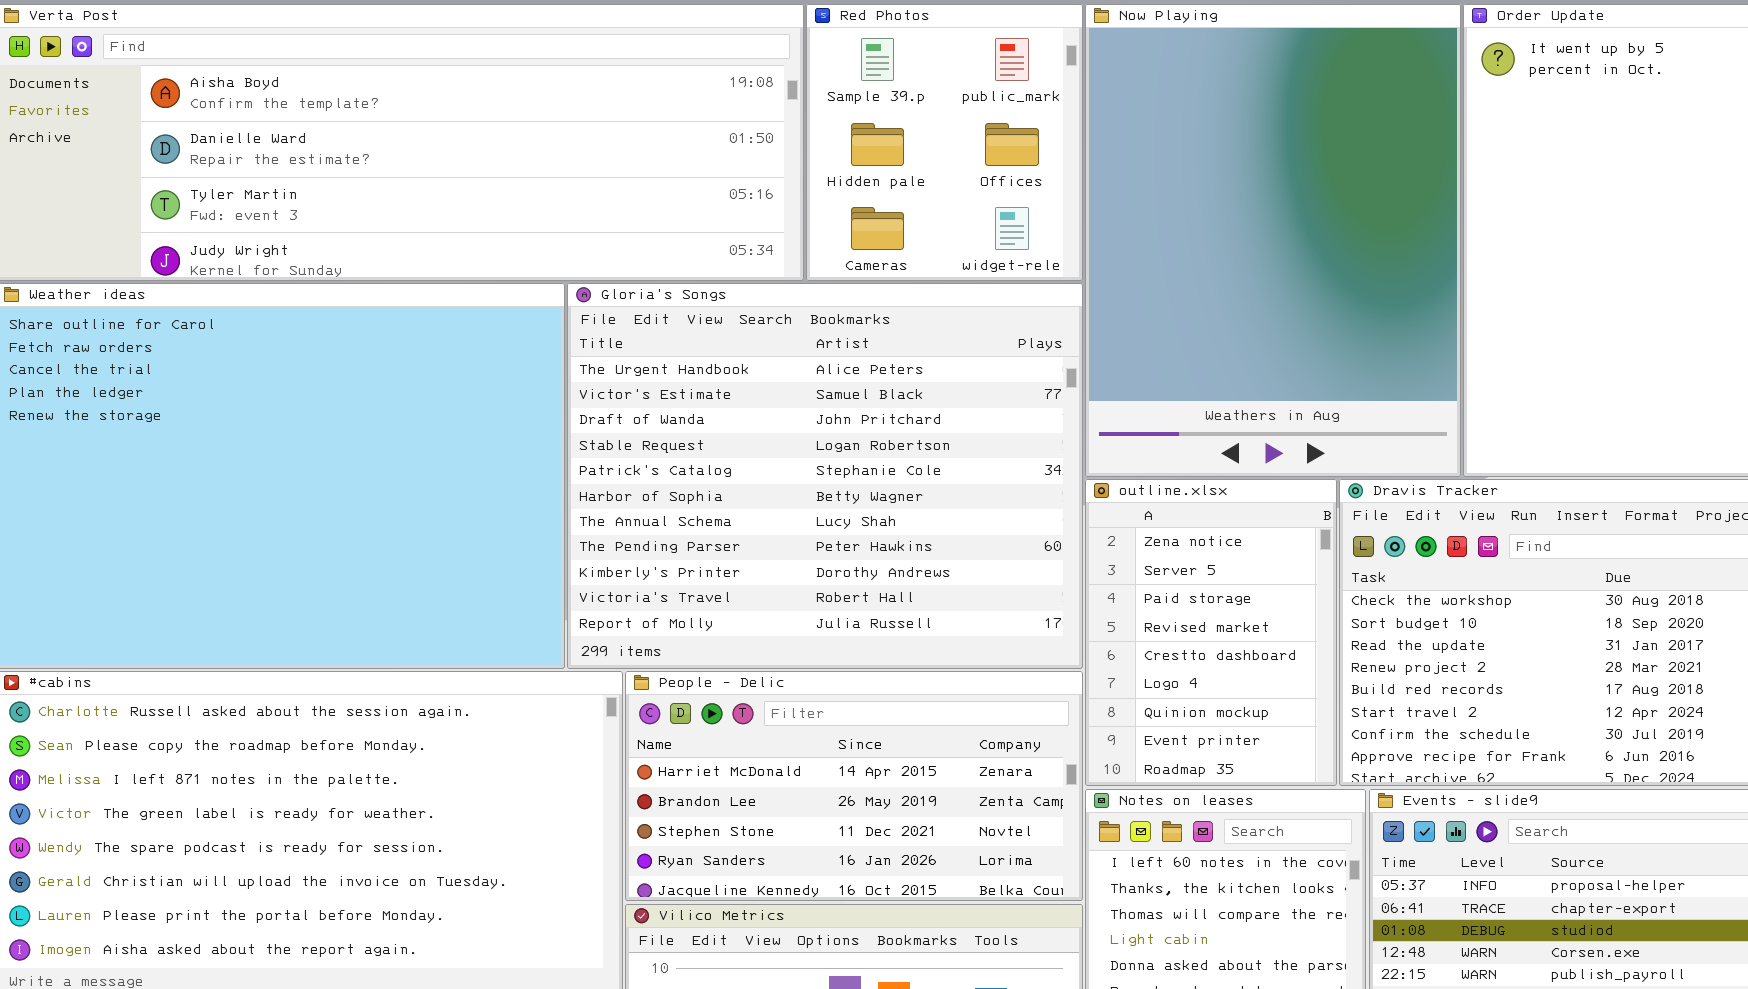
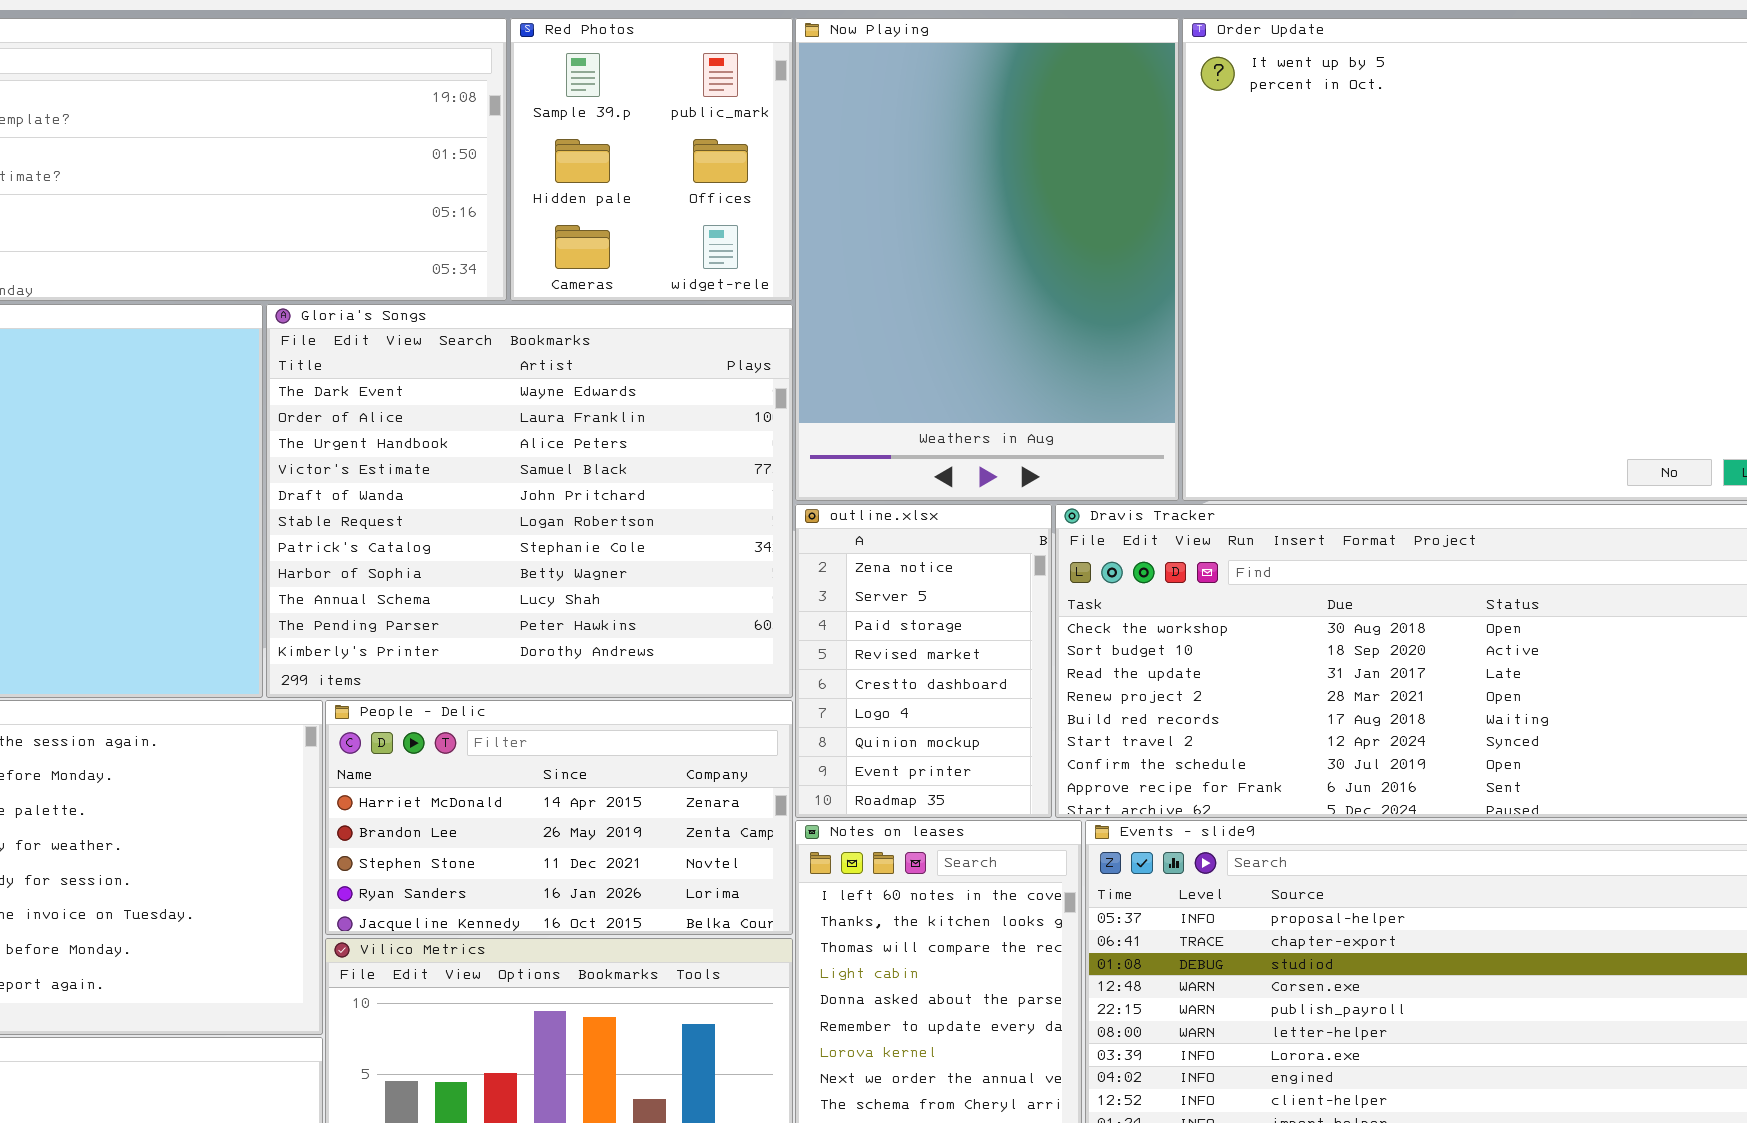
Gloria's Songs: [567,283,1083,669] -> [266,304,793,698], scrolled up 2 rows

